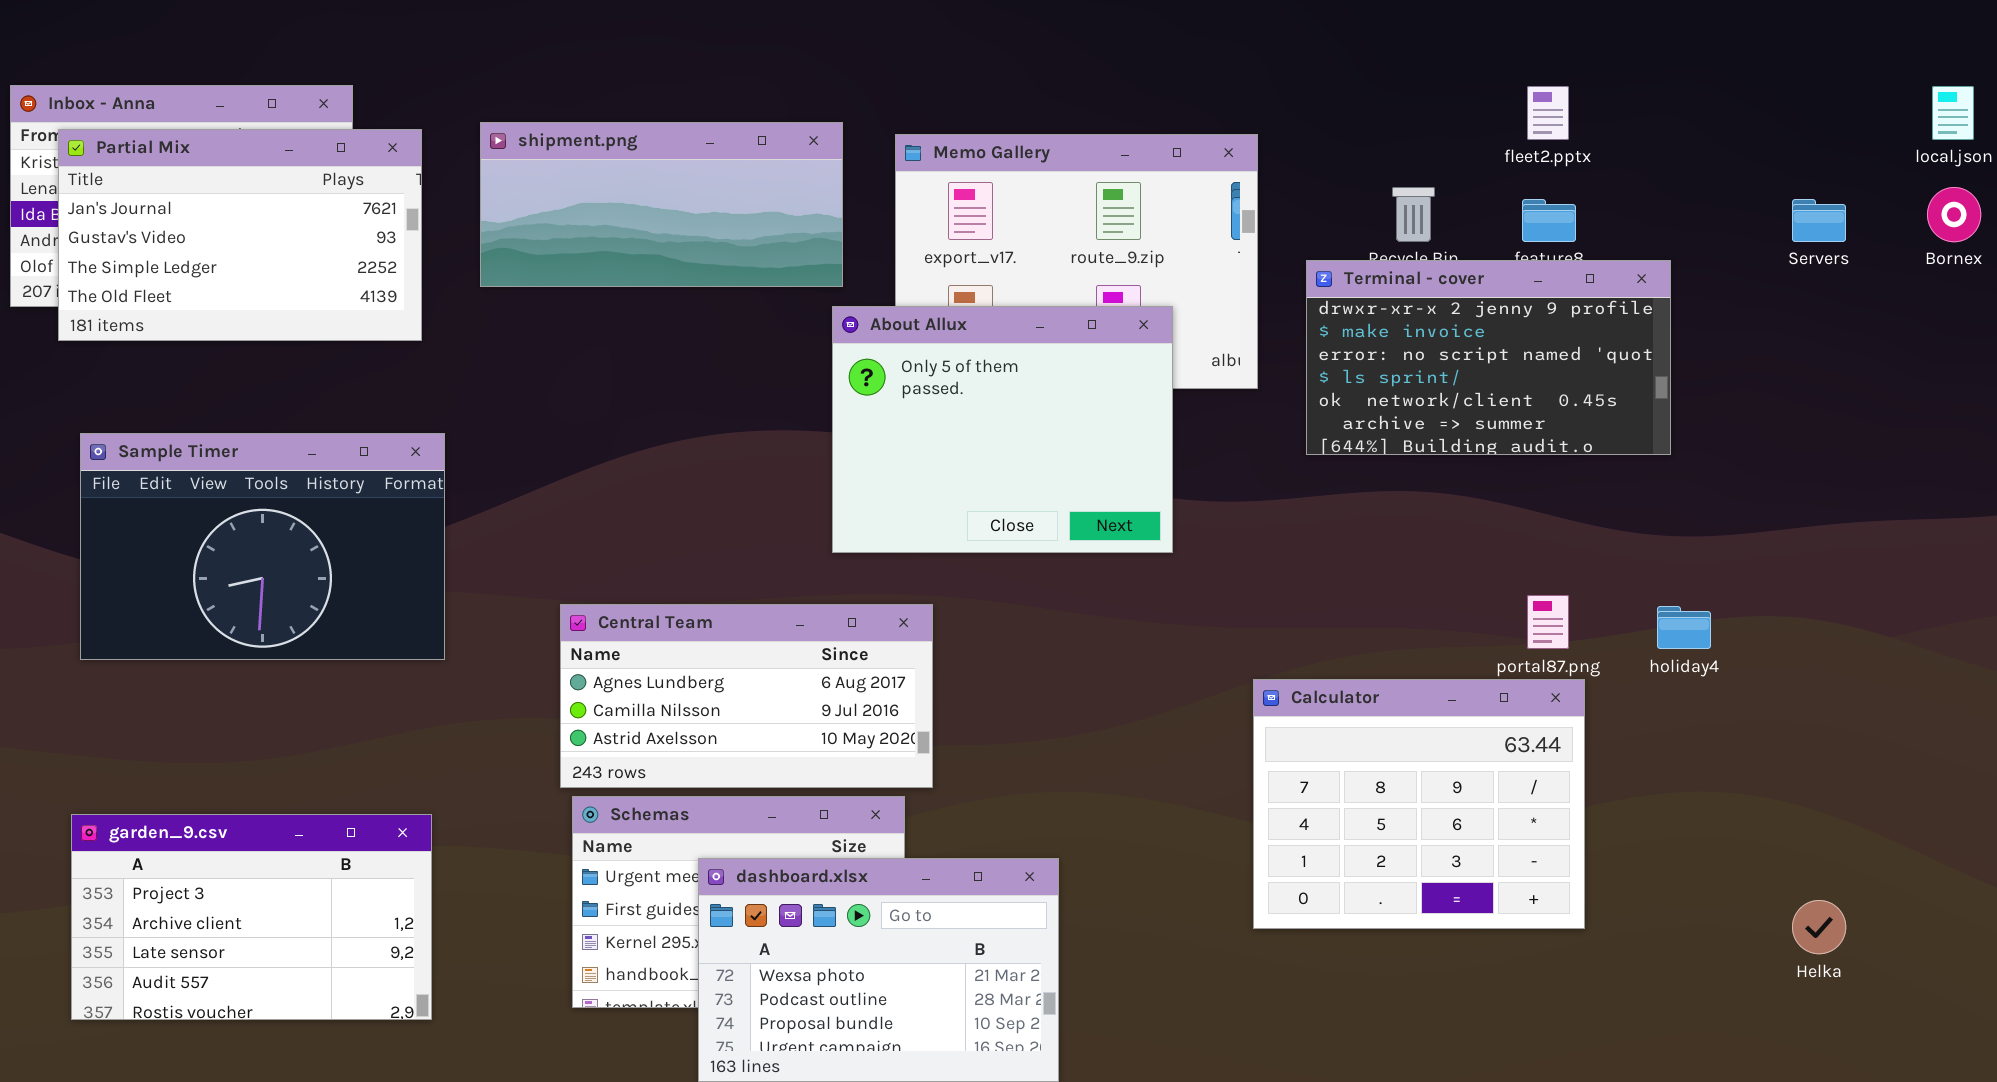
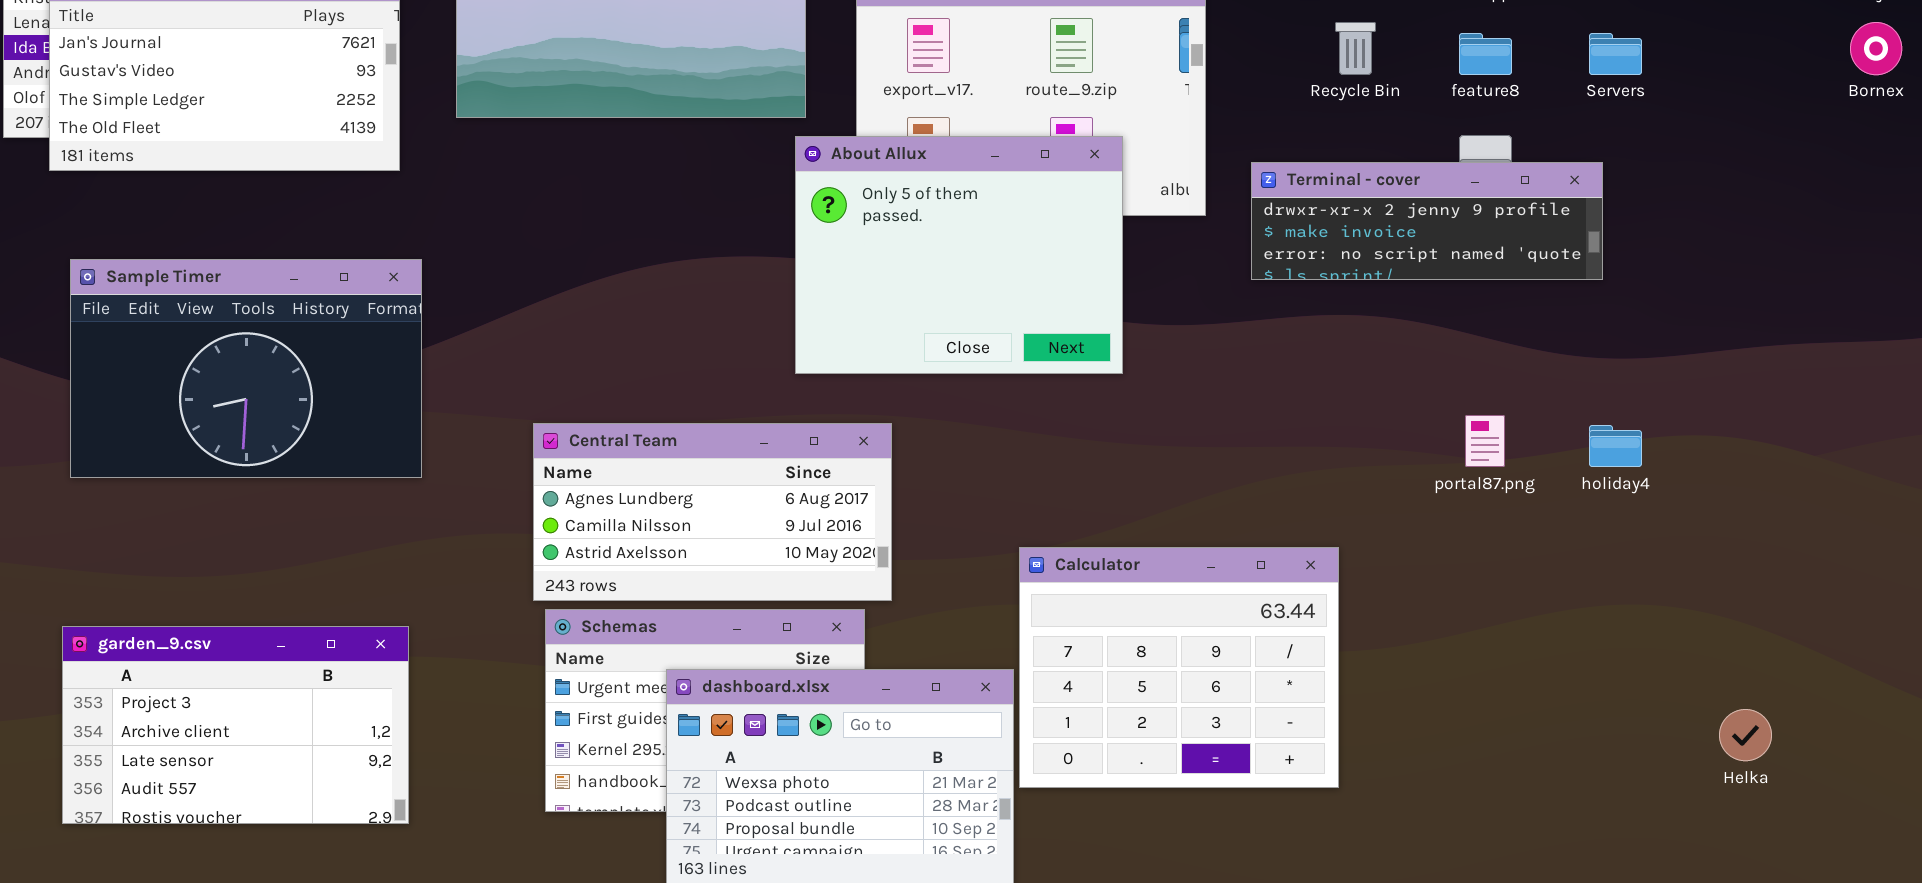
Servers: [1792,199,1846,242] -> [1589,33,1642,75], moved
Terminal - cover: [1306,260,1671,455] -> [1251,162,1603,280], resized
Calculator: [1253,679,1585,929] -> [1019,547,1339,788], moved

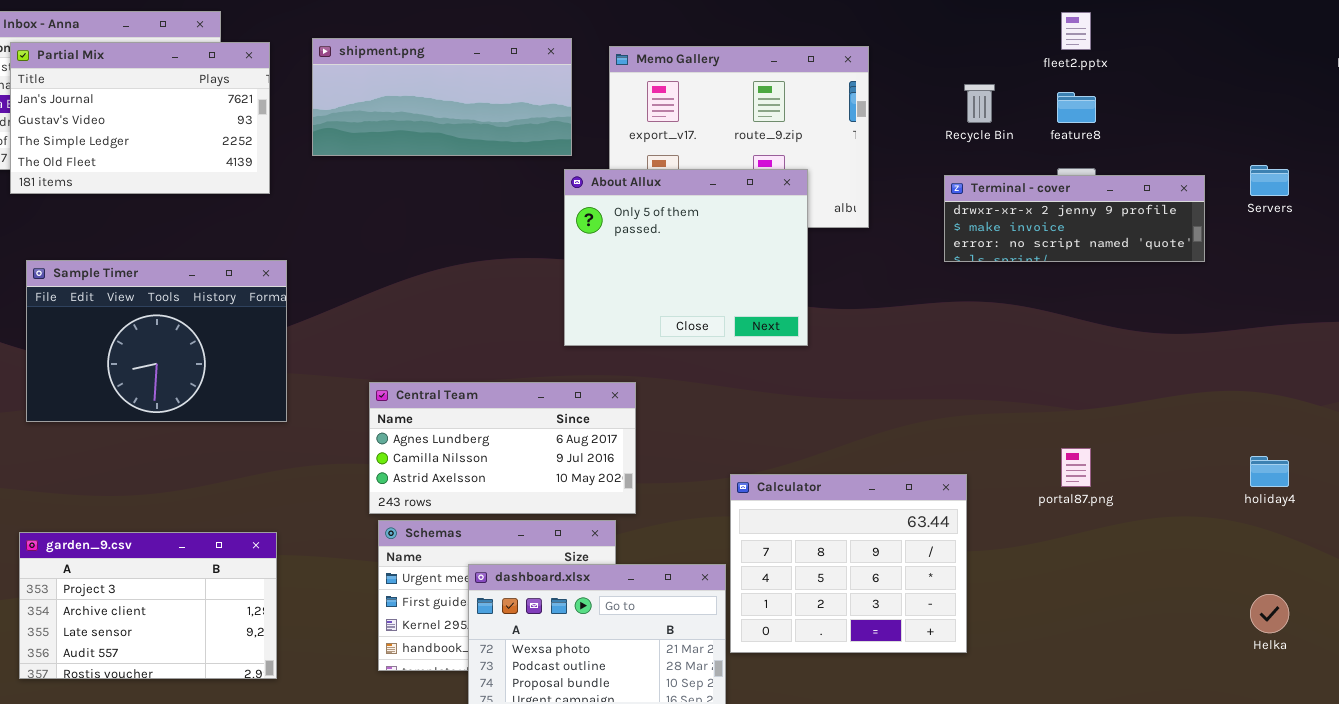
Servers: [1589,33,1642,75] -> [1250,165,1289,196], moved
Terminal - cover: [1251,162,1603,280] -> [944,175,1205,262], moved
portal87.png: [1465,415,1505,467] -> [1061,448,1091,487], moved
holiday4: [1589,425,1642,467] -> [1250,456,1289,487], moved

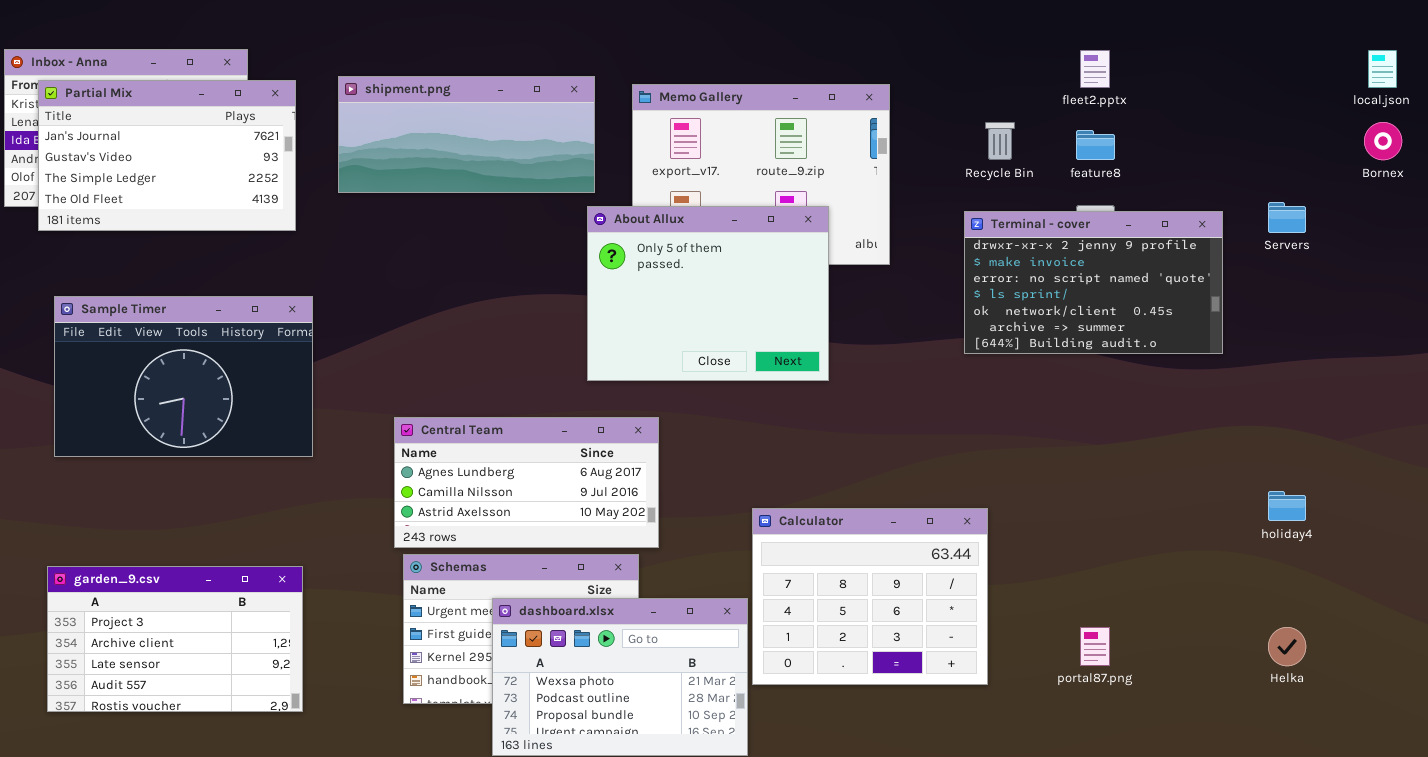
Terminal - cover: [944,175,1205,262] -> [964,211,1223,354], resized
portal87.png: [1061,448,1091,487] -> [1080,627,1110,666], moved

